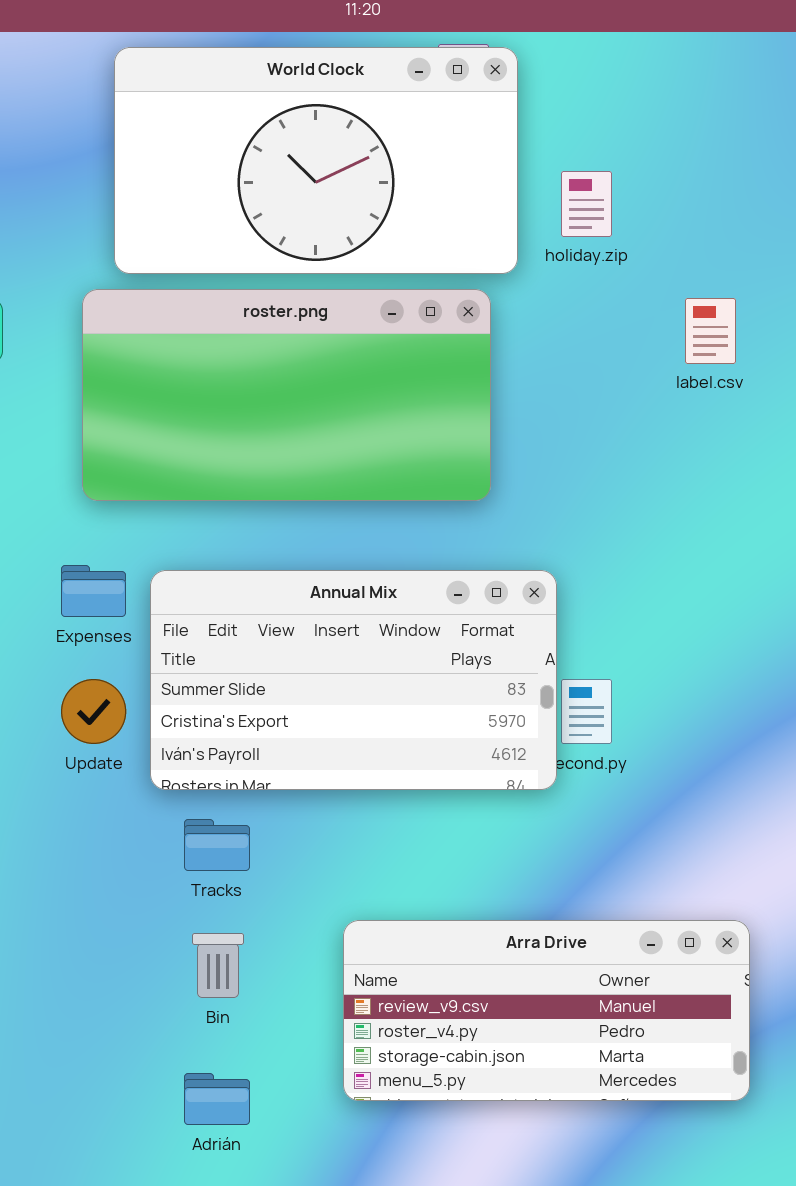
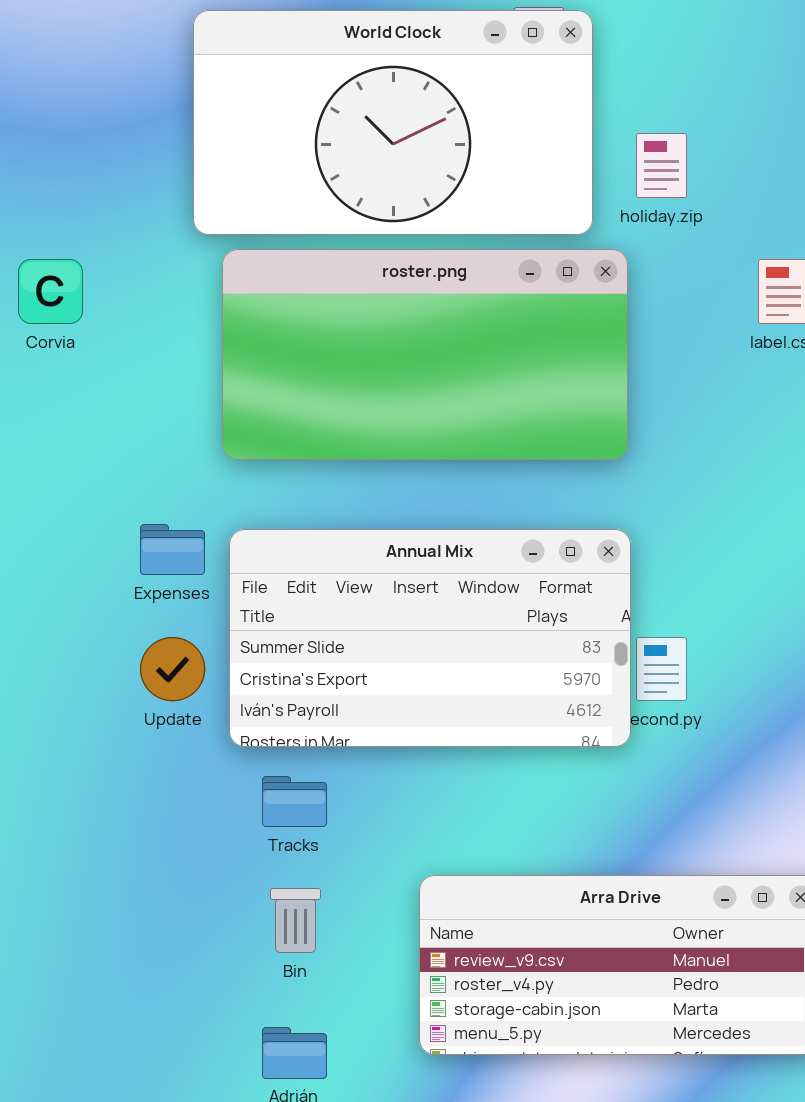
roster.png: [82,289,491,501] -> [222,249,628,460], moved

